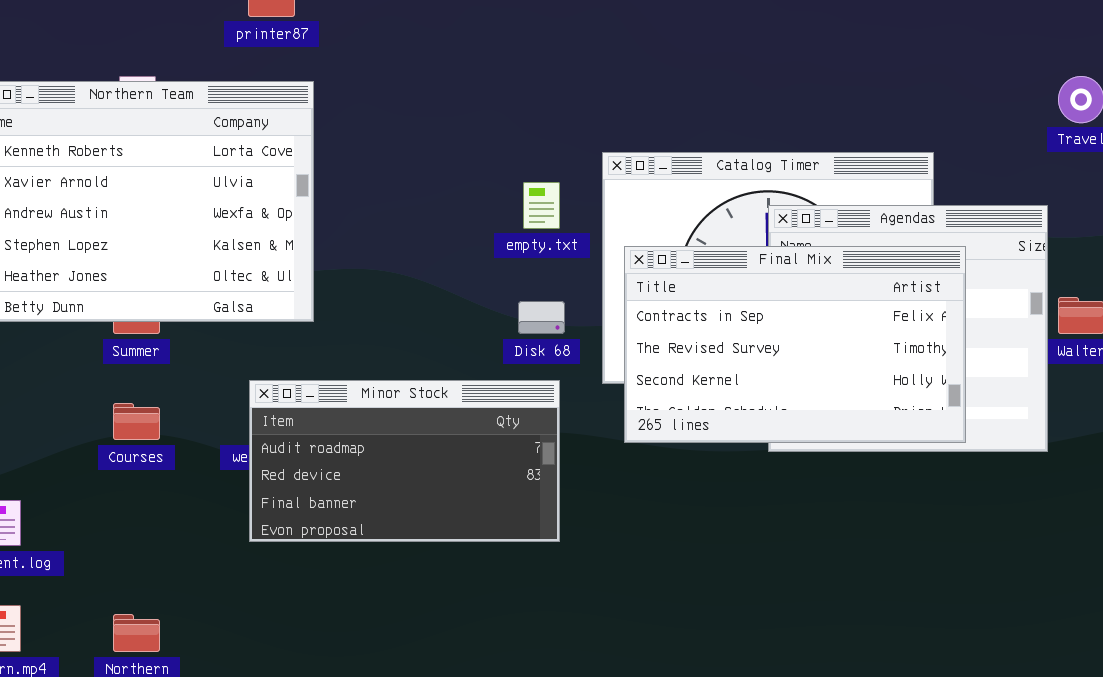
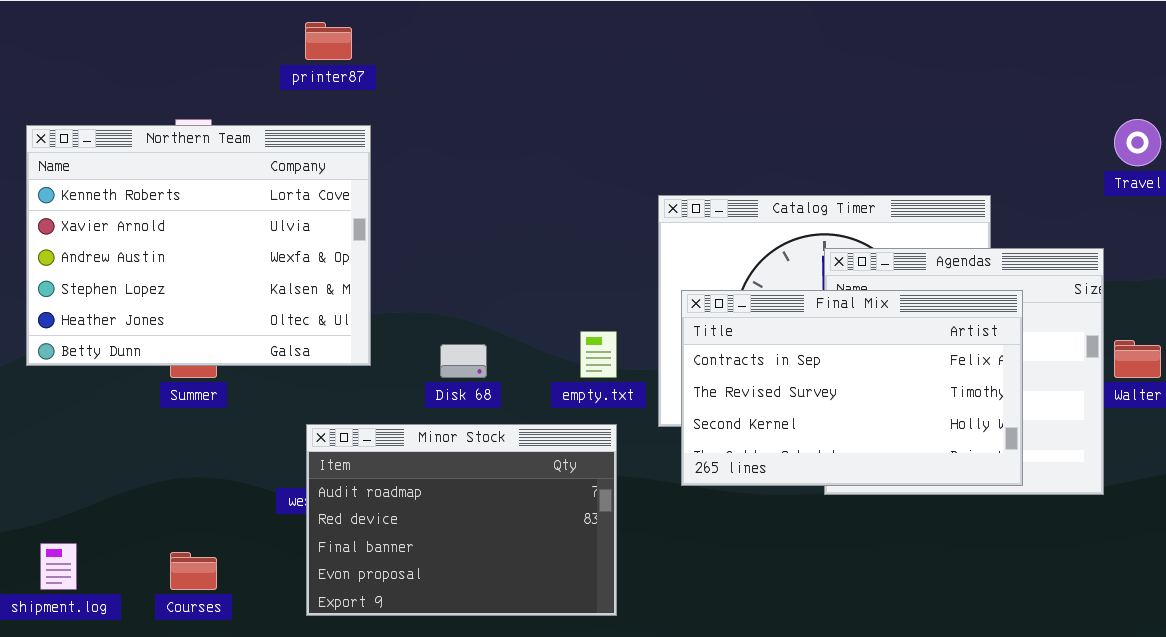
empty.txt: [523,182,560,229] -> [580,331,617,378], moved
Disk 68: [518,301,565,334] -> [440,344,487,378], moved
Minor Stock: [249,380,560,542] -> [306,424,617,616], resized
Courses: [113,403,160,440] -> [170,552,217,590], moved

